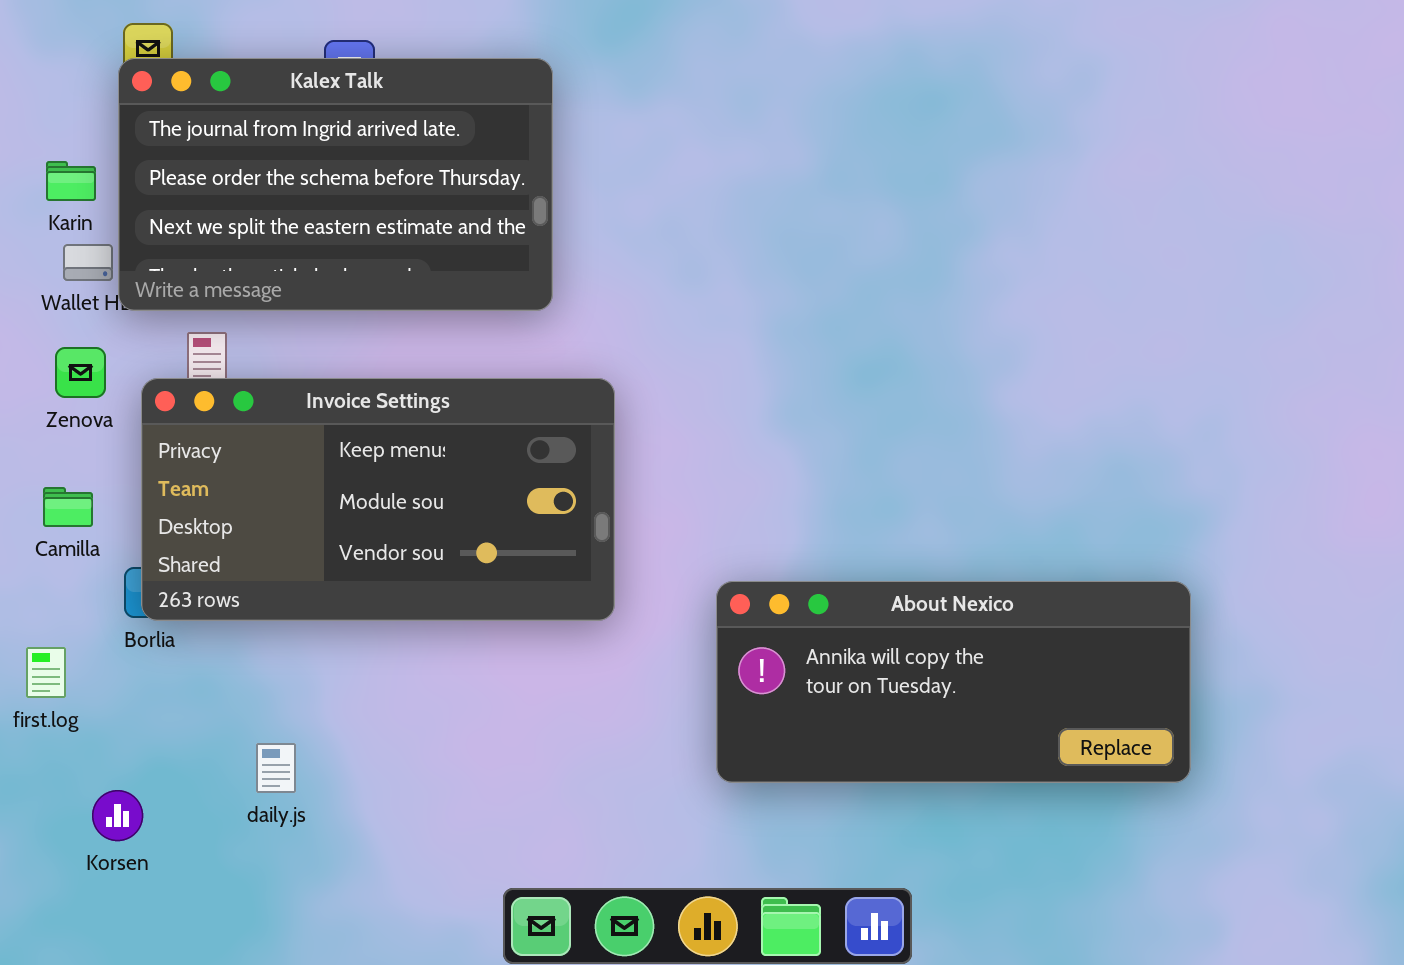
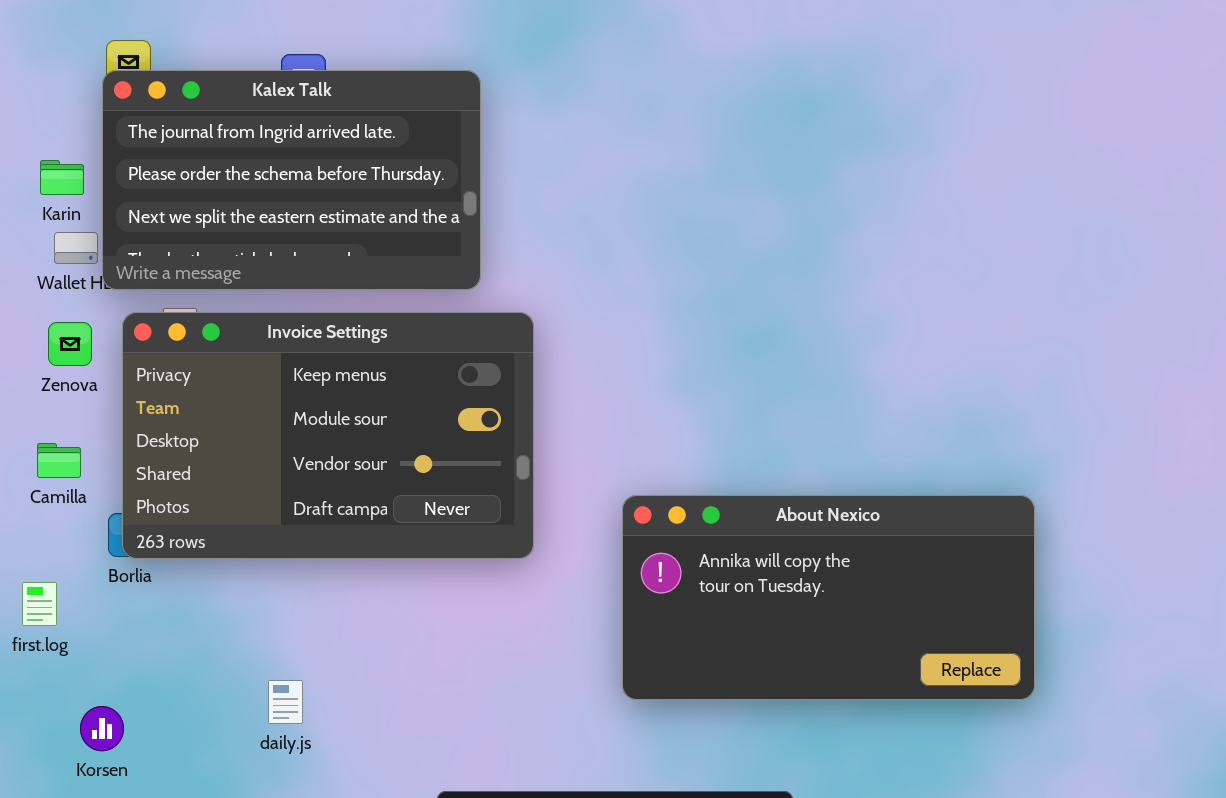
Invoice Settings: [141,378,615,621] -> [122,312,534,559], resized
About Nexico: [716,581,1191,783] -> [622,495,1035,700], resized
daily.js: [256,743,296,793] -> [268,680,303,724], moved

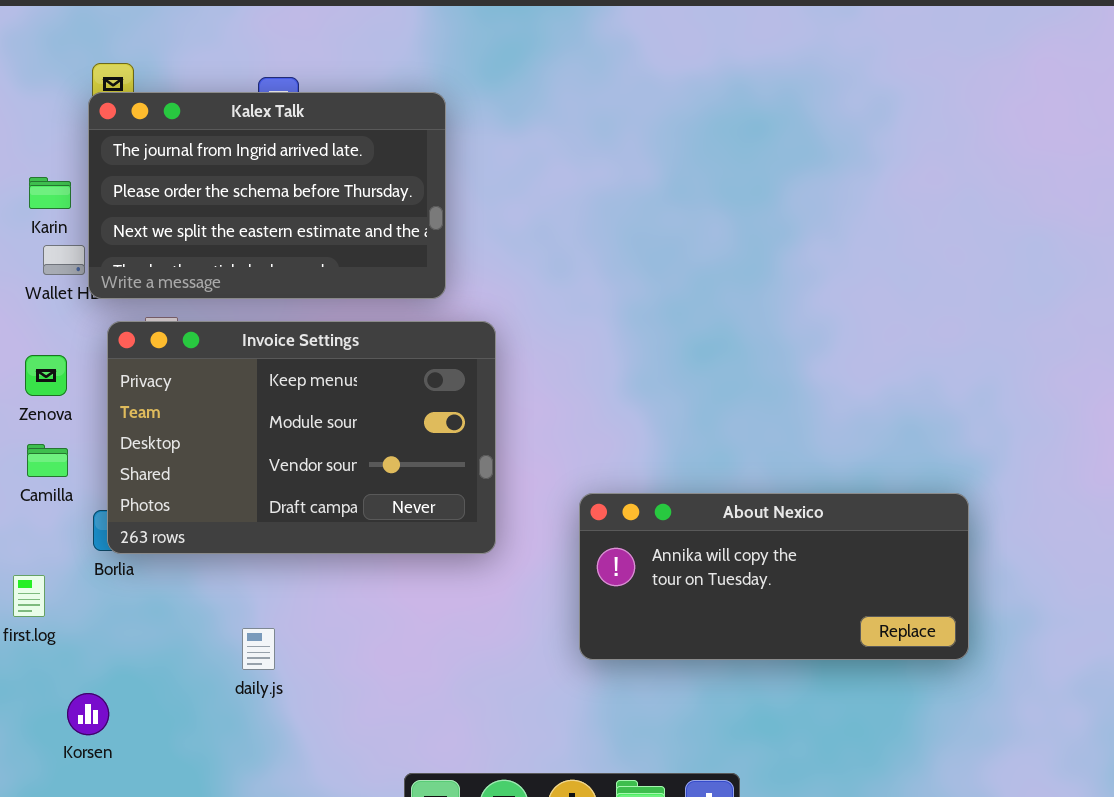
Zenova: [48,322,92,366] -> [25,355,67,396], moved
About Nexico: [622,495,1035,700] -> [579,493,969,660], resized
daily.js: [268,680,303,724] -> [242,628,275,670], moved

